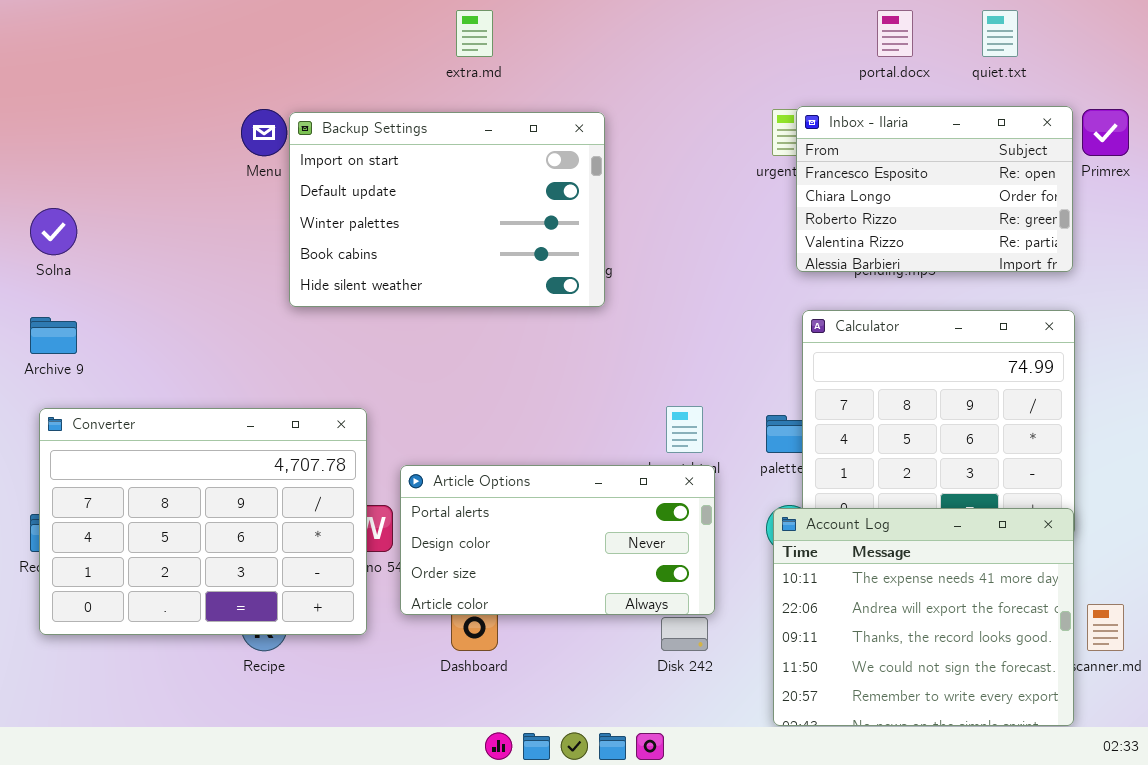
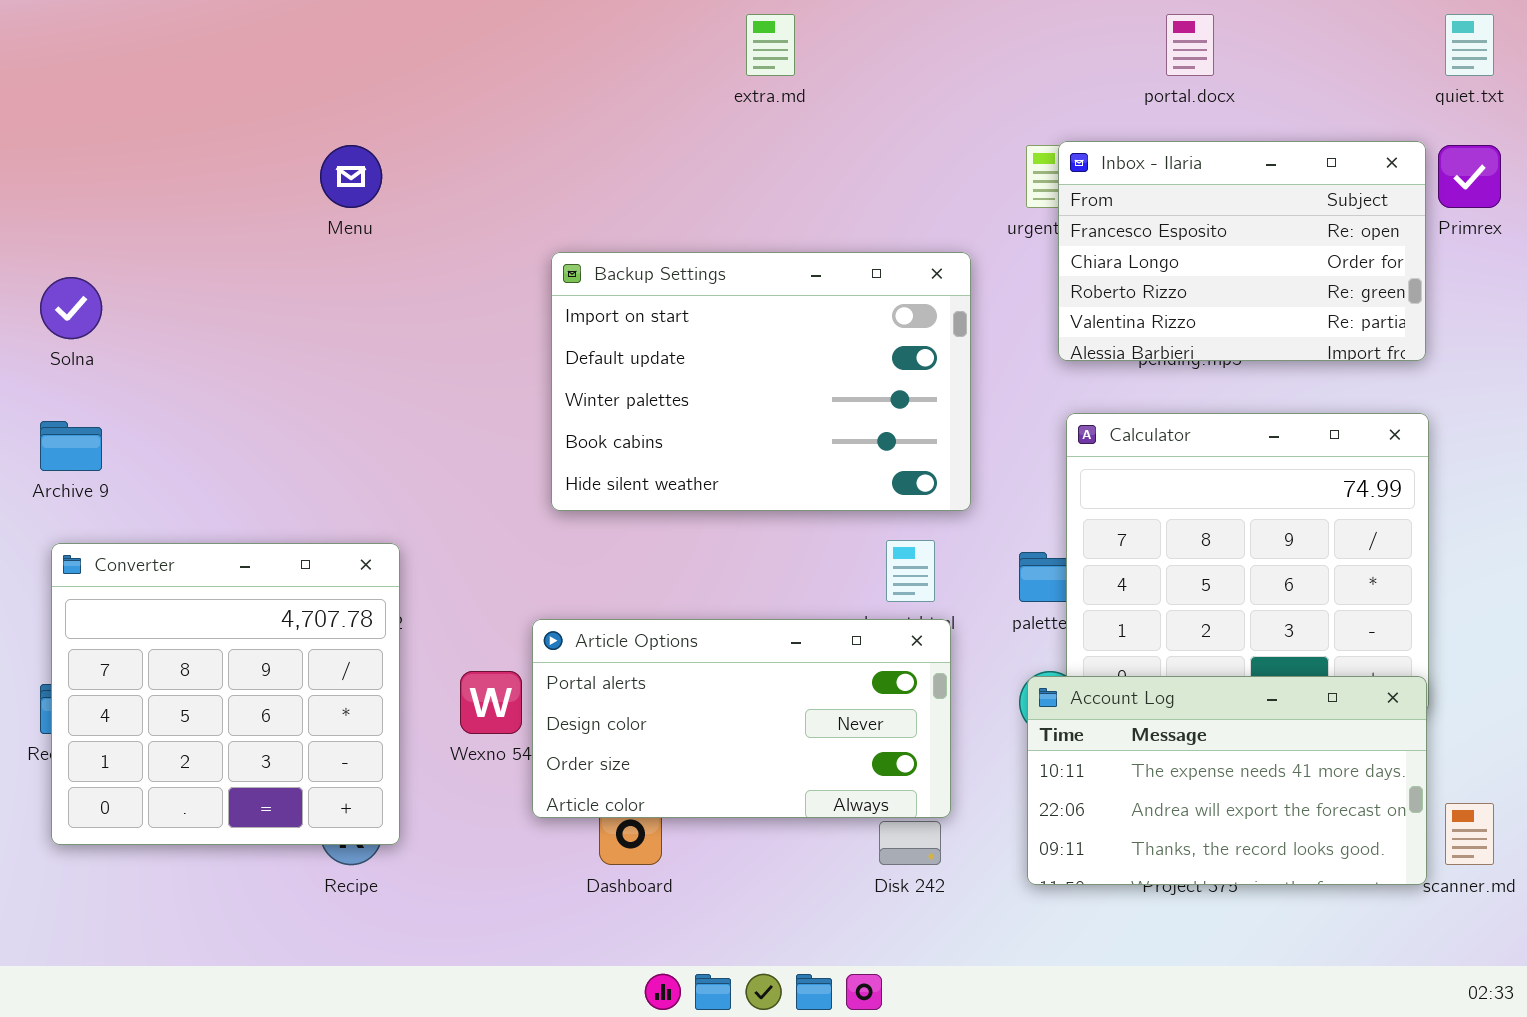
extra.md: [456,10,493,57] -> [746,14,795,76], moved
quiet.txt: [982,10,1018,57] -> [1445,14,1494,76], moved
Backup Settings: [289,112,605,307] -> [551,252,971,511], moved
Converter: [39,408,367,635] -> [51,543,400,845], resized
Account Log: [773,508,1074,726] -> [1027,676,1427,885], resized

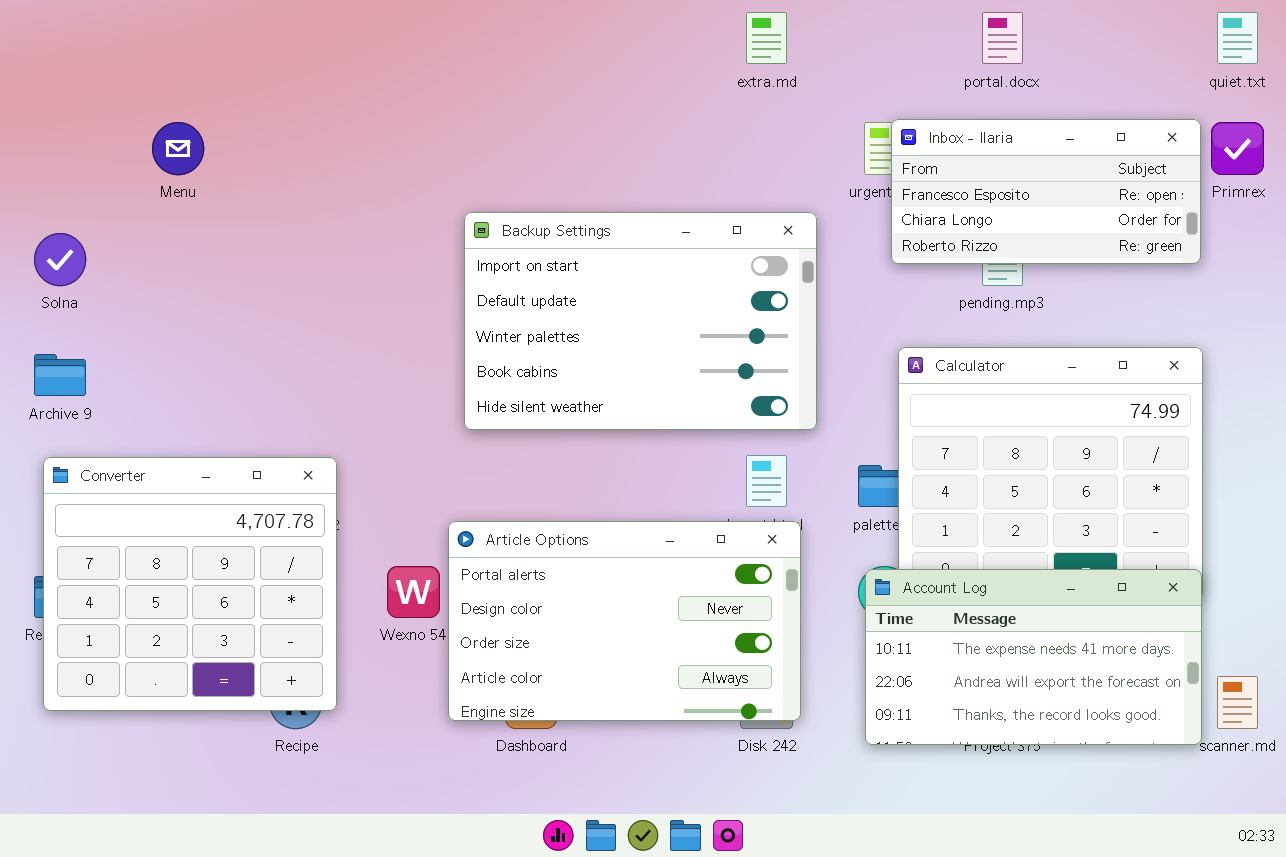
extra.md: [746,14,795,76] -> [746,12,787,64], moved
Inbox - Ilaria: [1058,141,1426,361] -> [891,119,1201,264], resized
Menu: [320,145,382,208] -> [152,122,204,175], moved
Article Options: [532,619,951,818] -> [448,521,801,721], resized

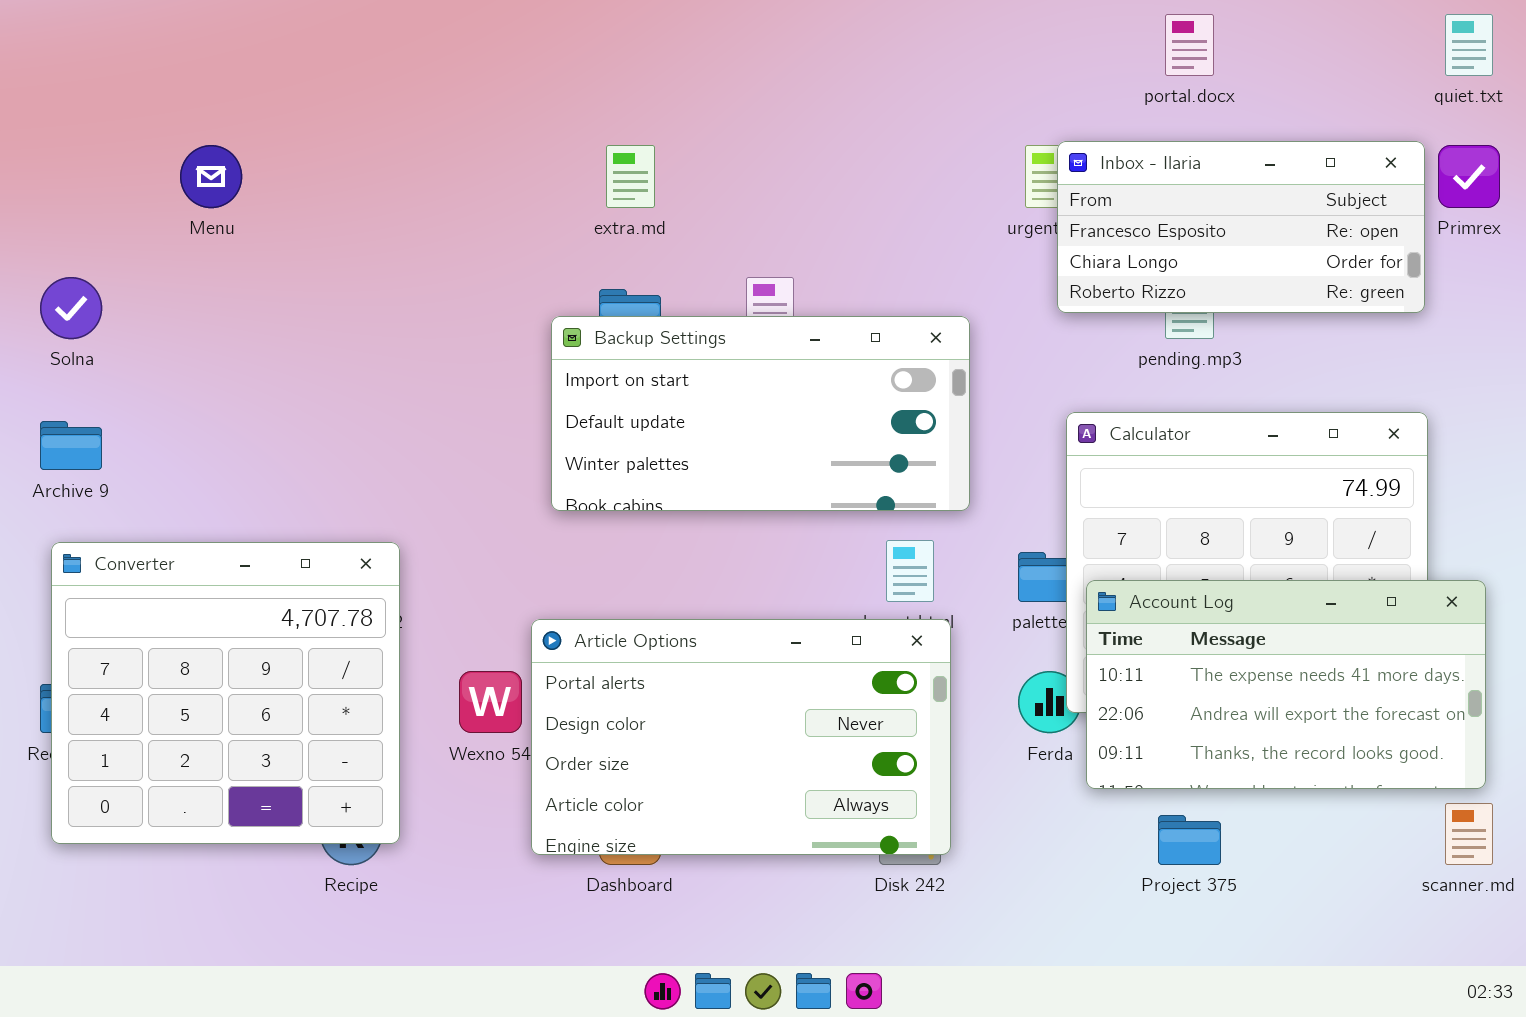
extra.md: [746,12,787,64] -> [606,145,655,208], moved
Backup Settings: [464,212,817,430] -> [551,316,970,511], resized
Account Log: [865,569,1202,745] -> [1086,580,1486,789], moved

